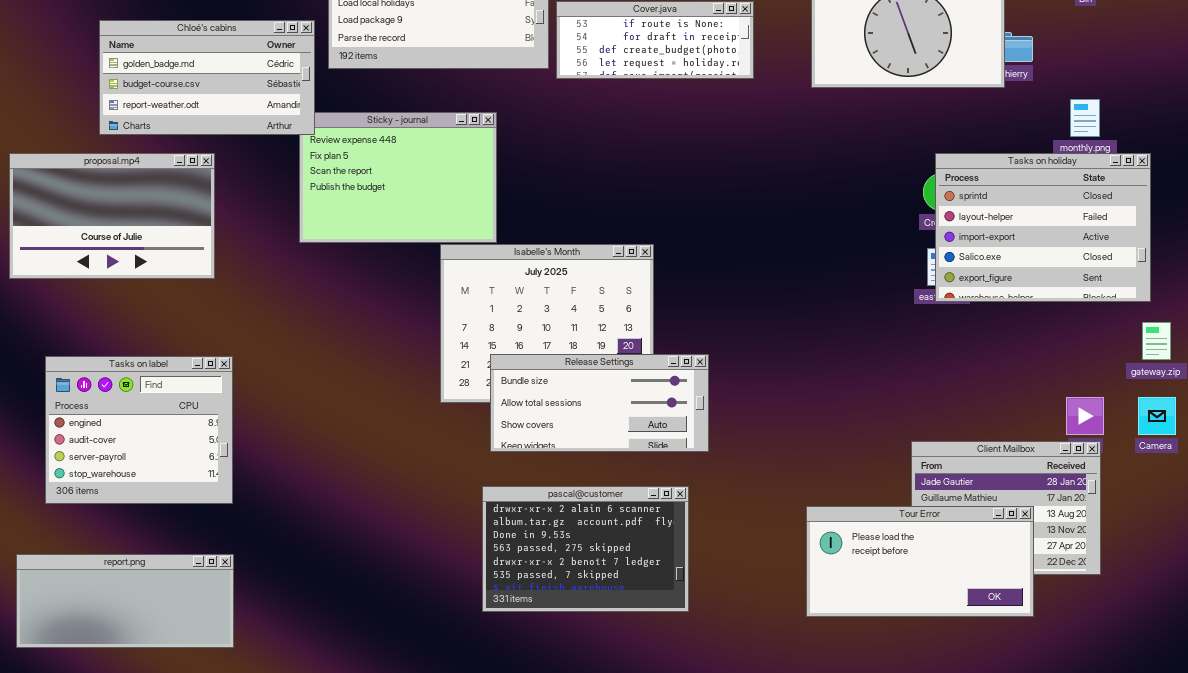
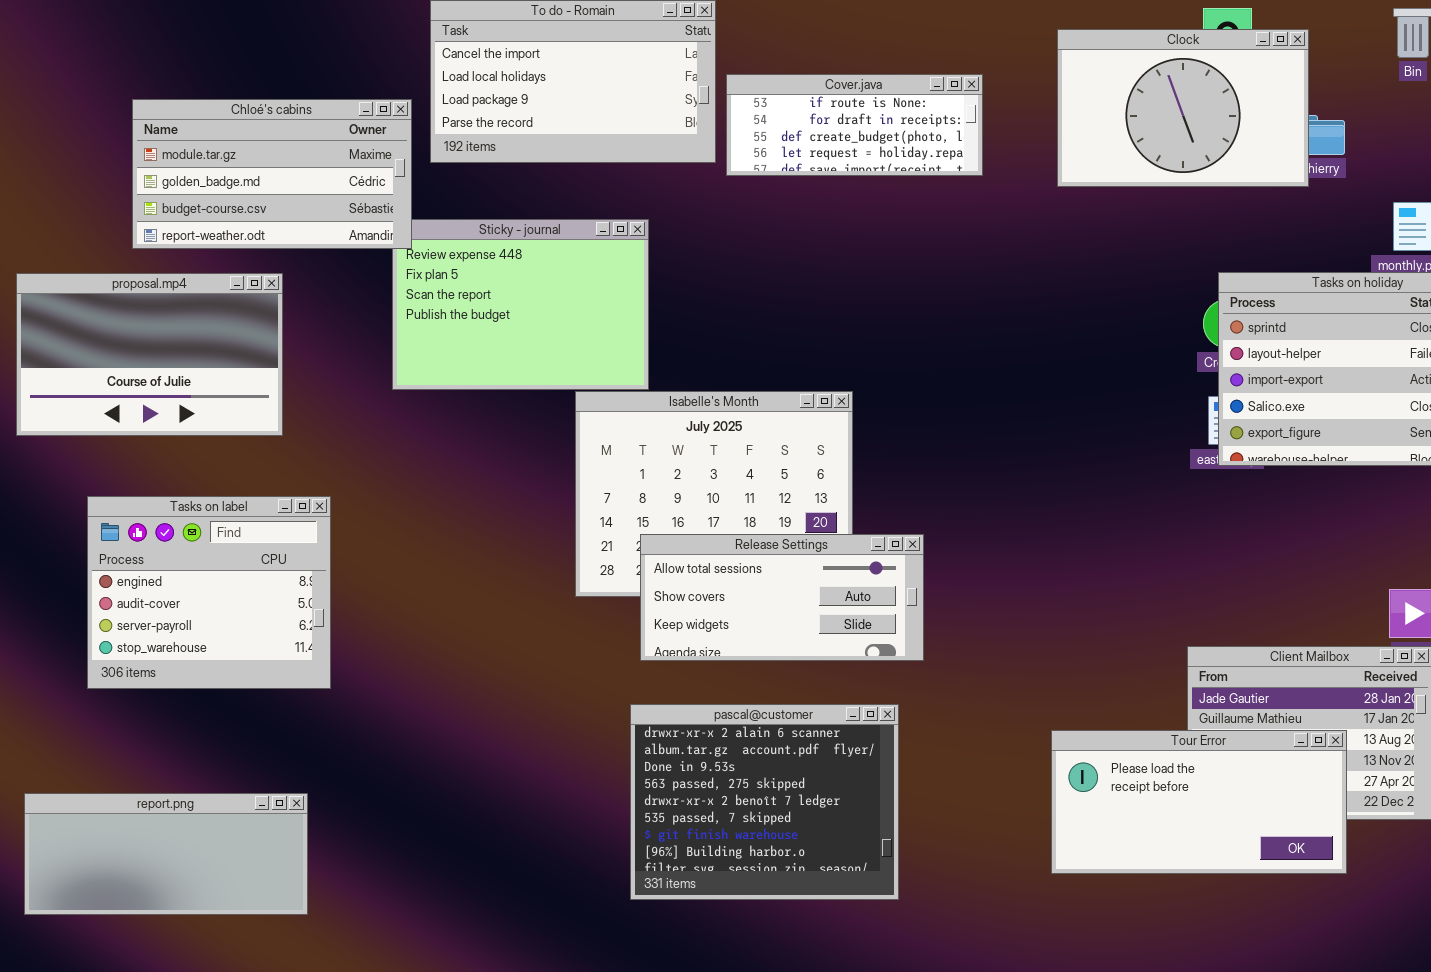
Chloé's cabins: [99,20,315,135] -> [132,99,412,249], scrolled up 1 row
Release Settings: [490,354,709,452] -> [640,534,924,661], scrolled down 1 row
Tasks on label: [45,356,233,504] -> [87,496,331,689], moved
pascal@customer: [482,486,689,612] -> [630,704,899,900], resized

